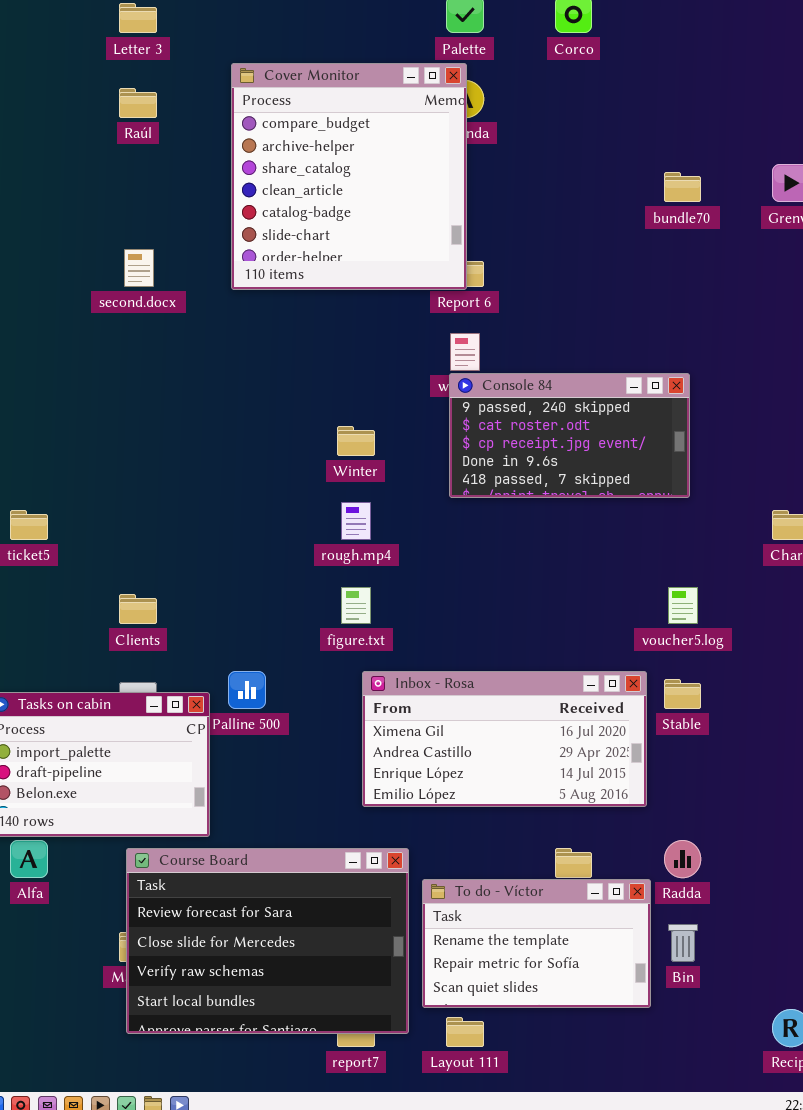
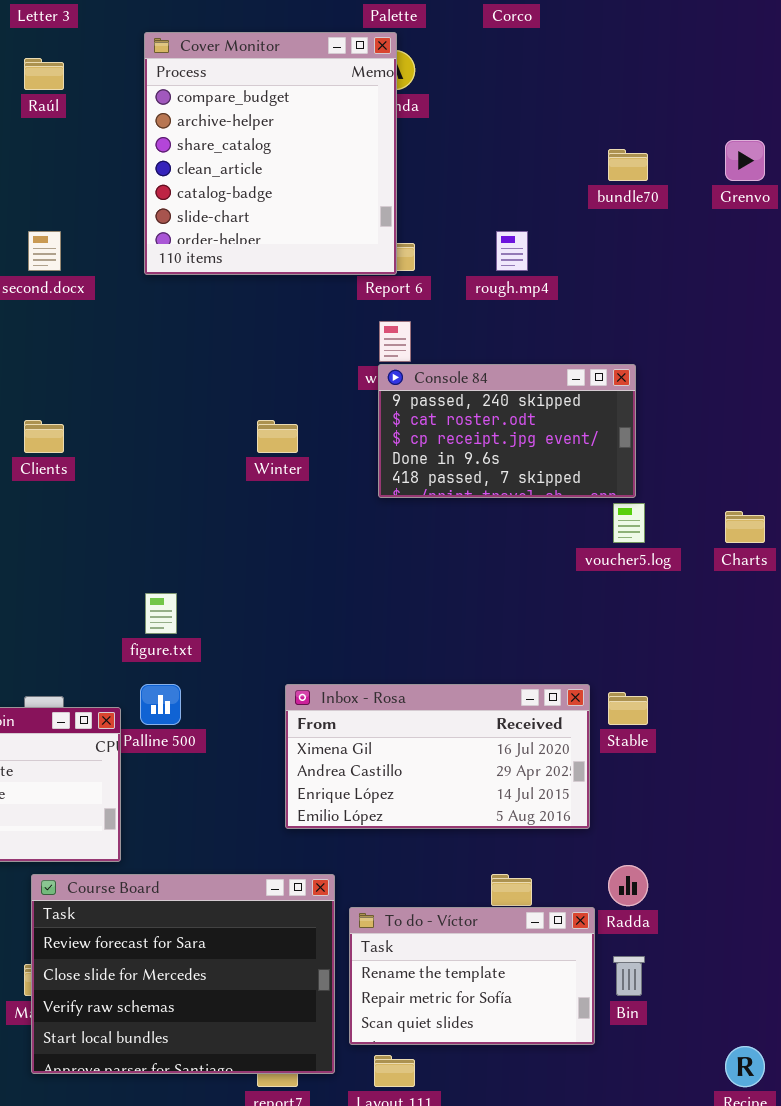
rough.mp4: [341,502,371,540] -> [496,231,528,271], moved
figure.txt: [341,587,371,624] -> [145,593,177,634], moved
voucher5.log: [668,587,698,624] -> [613,503,645,543], moved
Clients: [119,594,157,624] -> [24,420,64,453], moved

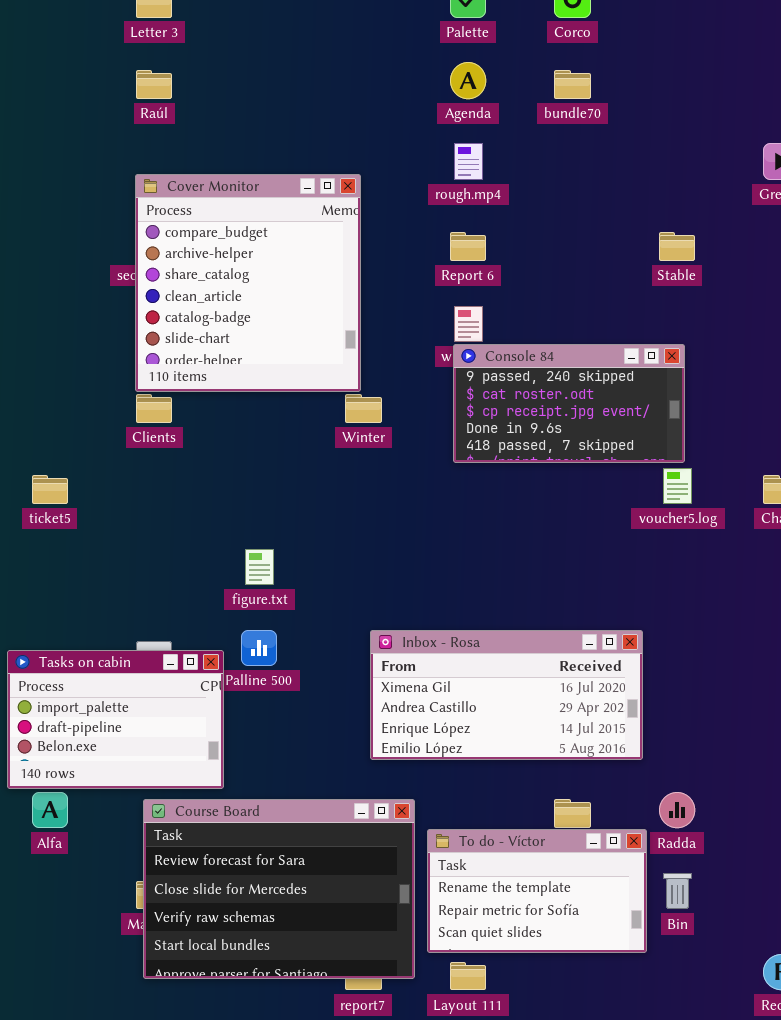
Cover Monitor: [144,32,397,275] -> [135,174,361,392], moved
bundle70: [608,149,648,181] -> [554,70,591,99], moved
rough.mp4: [496,231,528,271] -> [454,143,483,180], moved
Stable: [608,692,648,725] -> [659,232,695,261], moved

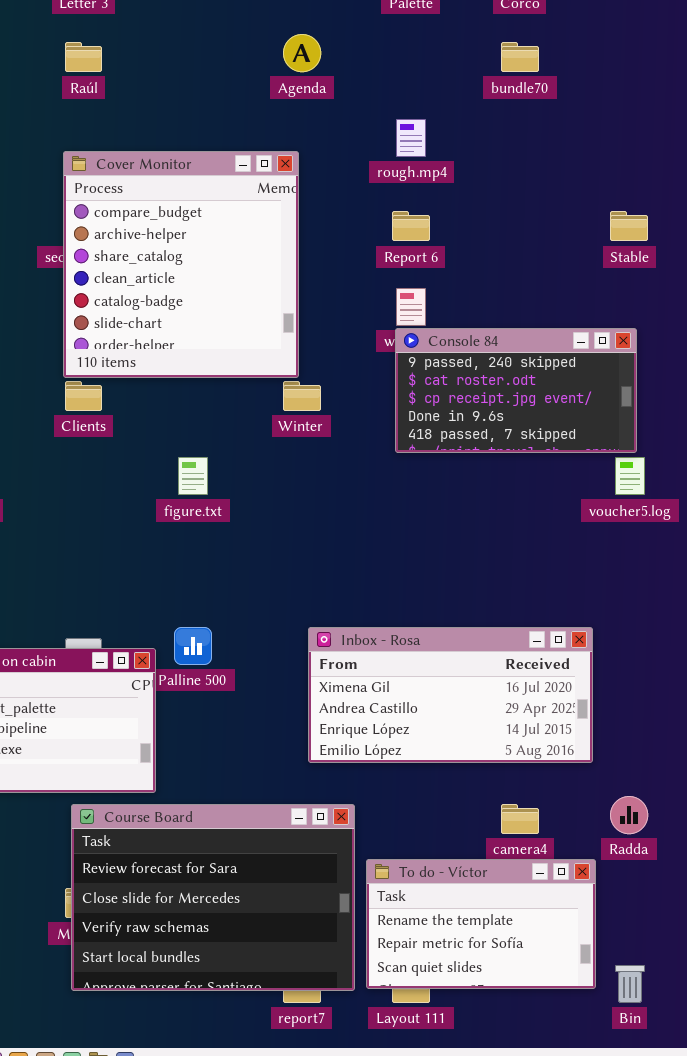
Agenda: [450,62,486,99] -> [283,34,321,72], moved
figure.txt: [245,549,274,585] -> [178,457,208,495], moved
To do - Víctor: [427,829,647,953] -> [366,859,596,989], moved
Bin: [663,873,692,909] -> [615,965,645,1003], moved

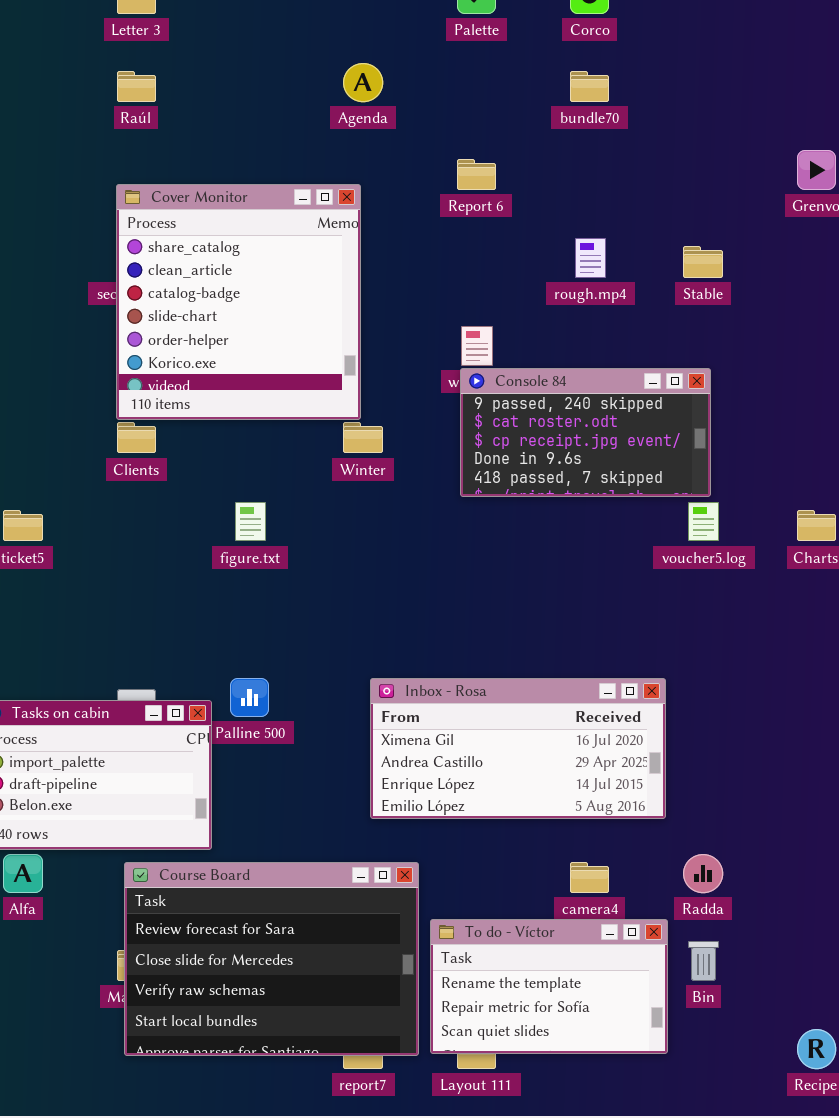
rough.mp4: [396,119,426,157] -> [575,238,606,278], moved
Cover Monitor: [63,151,299,378] -> [116,184,361,420], scrolled down 2 rows
Report 6: [392,211,430,241] -> [457,159,496,190], moved
Bin: [615,965,645,1003] -> [688,941,719,981], moved

